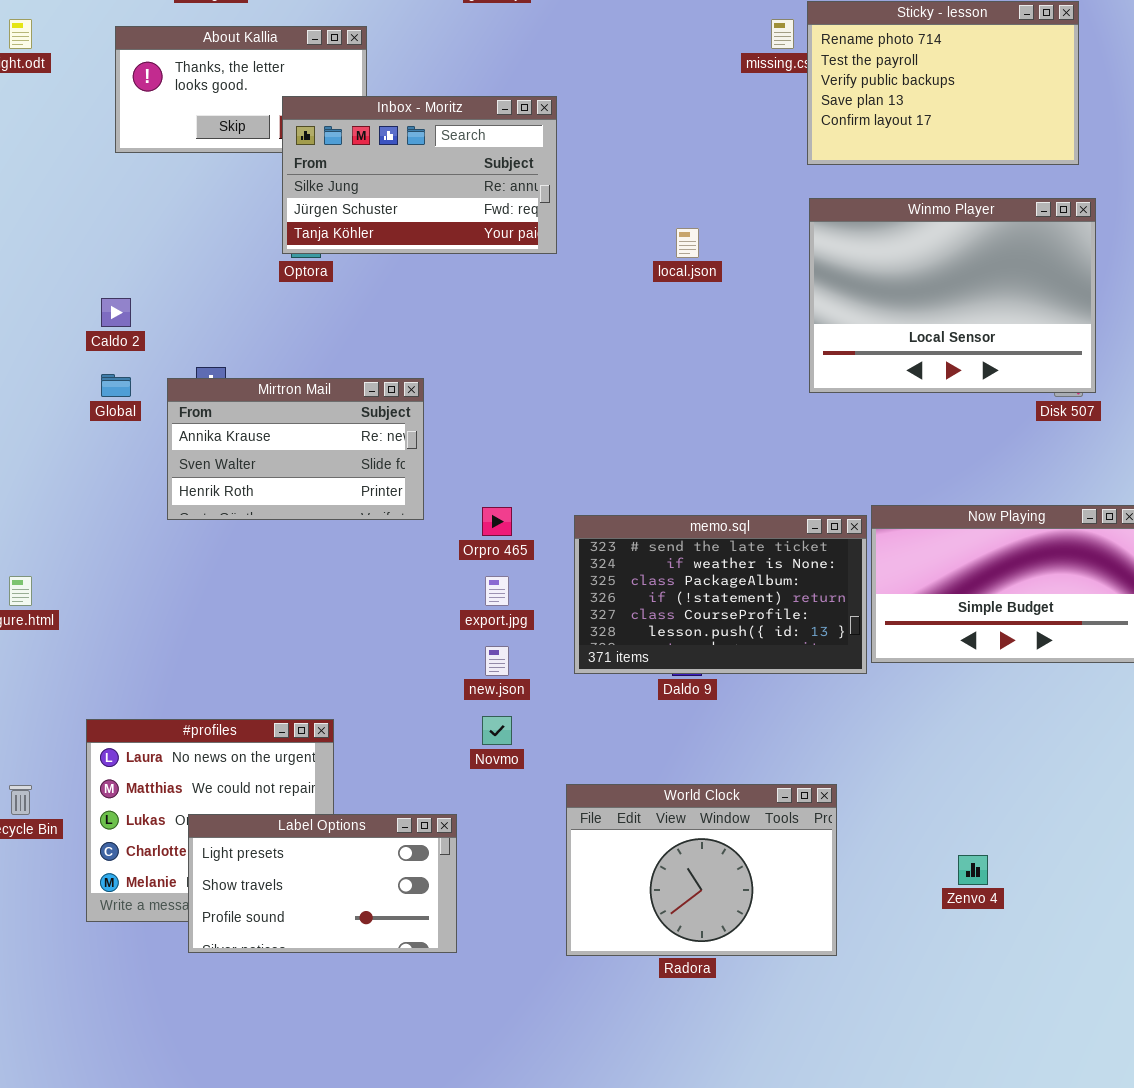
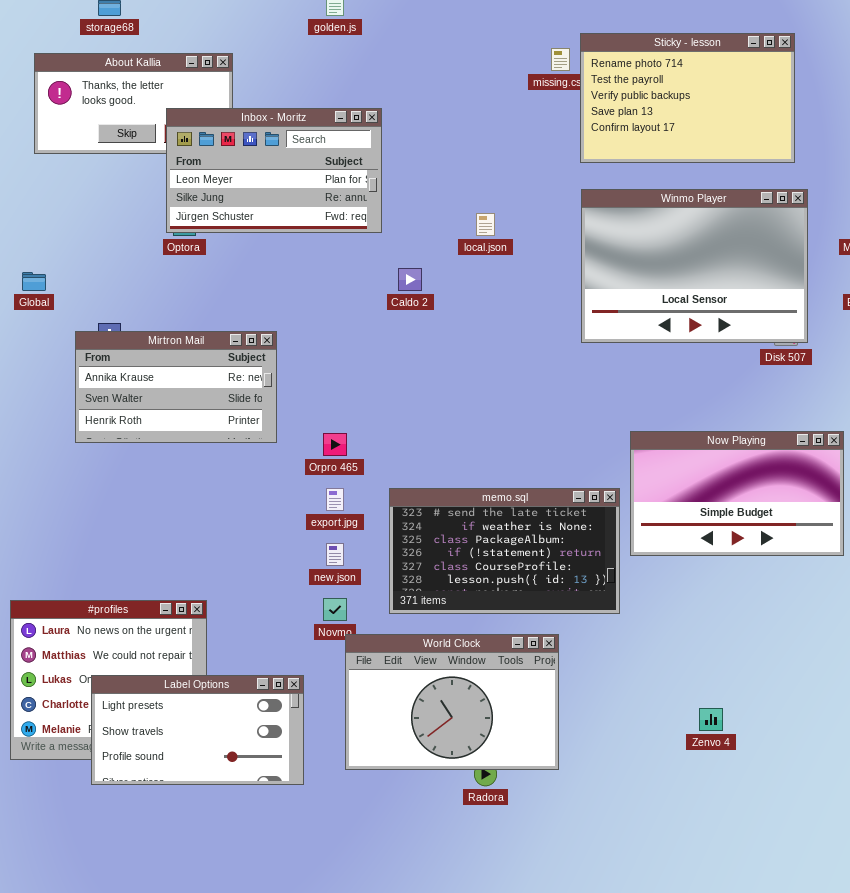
Inbox - Moritz: [282,96,557,254] -> [166,108,382,233], scrolled up 1 row
Caldo 2: [101,298,131,327] -> [398,268,422,291], moved
Global: [101,374,131,397] -> [22,272,46,291], moved
memo.sql: [574,515,867,674] -> [389,488,620,614], moved
World Clock: [566,784,837,956] -> [345,634,559,770], moved

